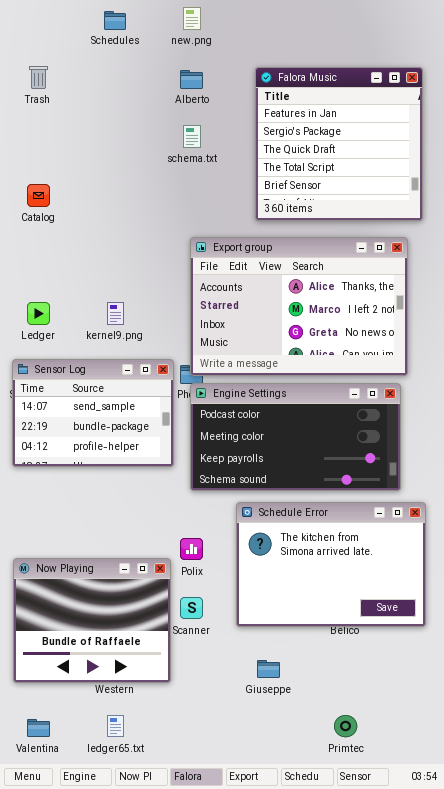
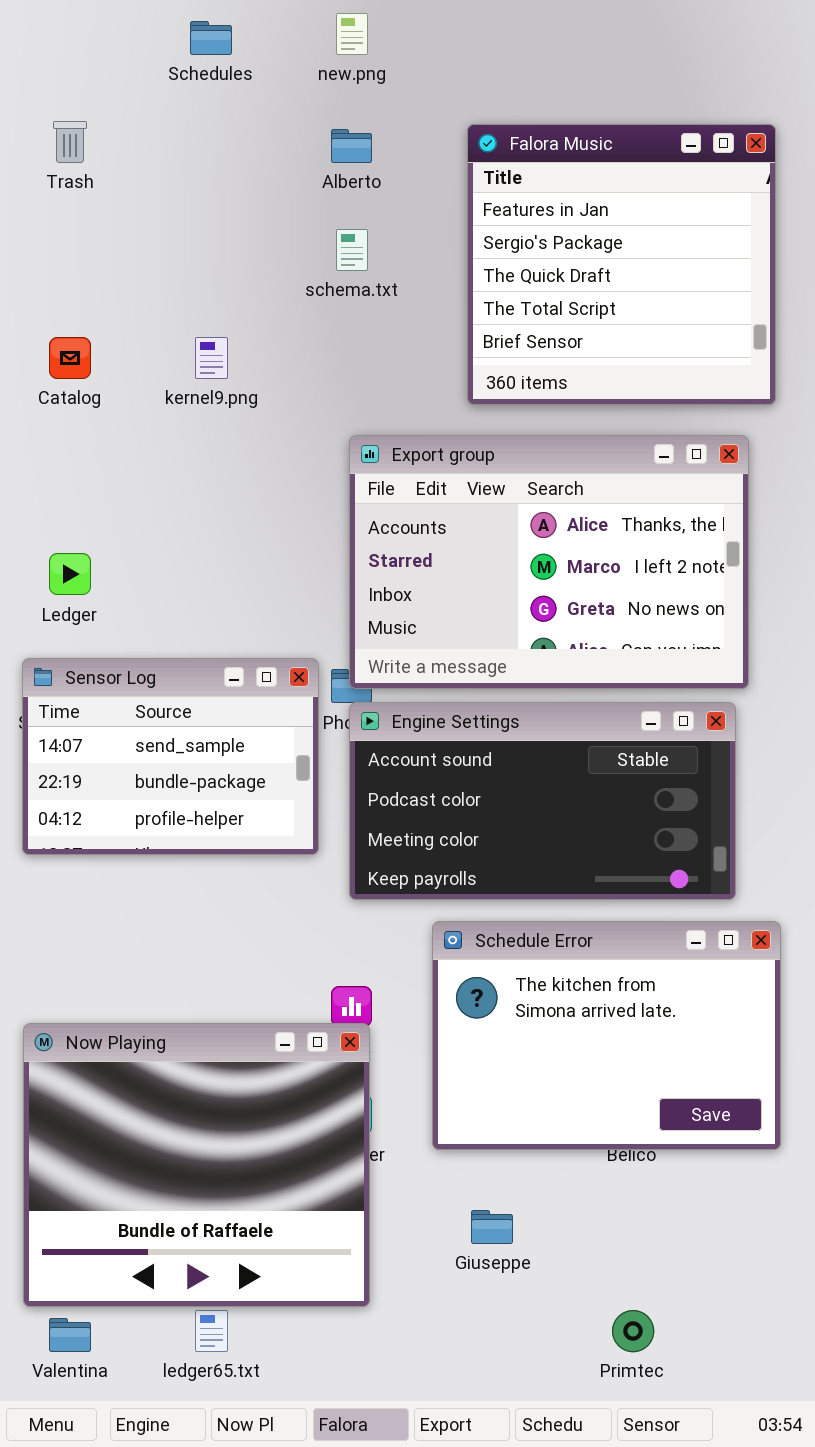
kernel9.png: [107,302,124,325] -> [195,337,228,379], moved
Engine Settings: [190,383,401,491] -> [349,702,736,900], scrolled up 1 row
Now Playing: [13,558,171,683] -> [23,1023,370,1307], resized

